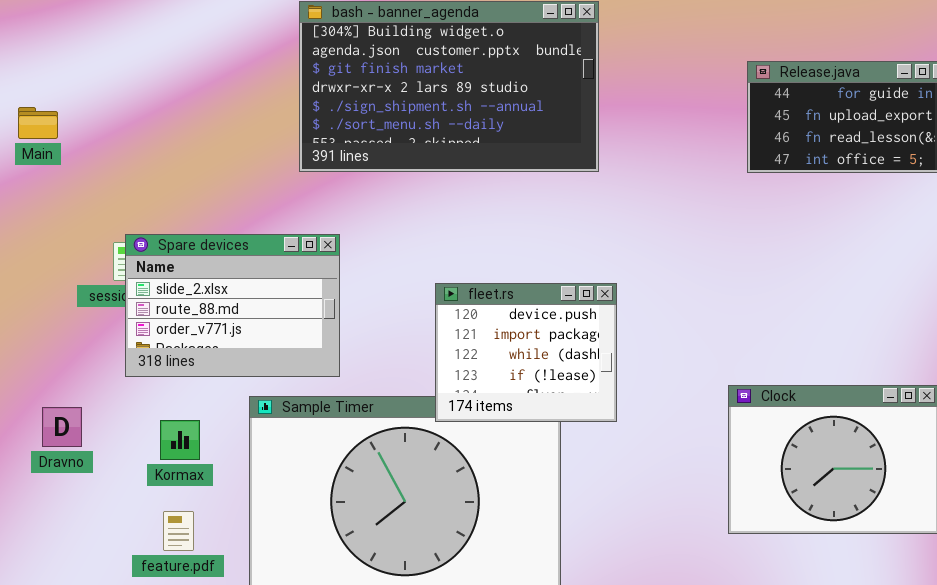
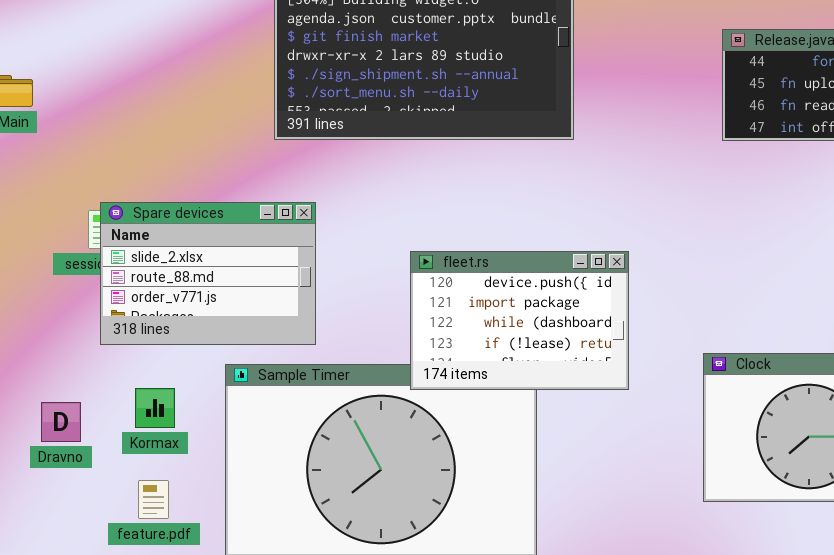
fleet.rs: [435,283,617,422] -> [410,251,629,390], resized
Dravno: [42,407,82,447] -> [41,402,81,442], moved

